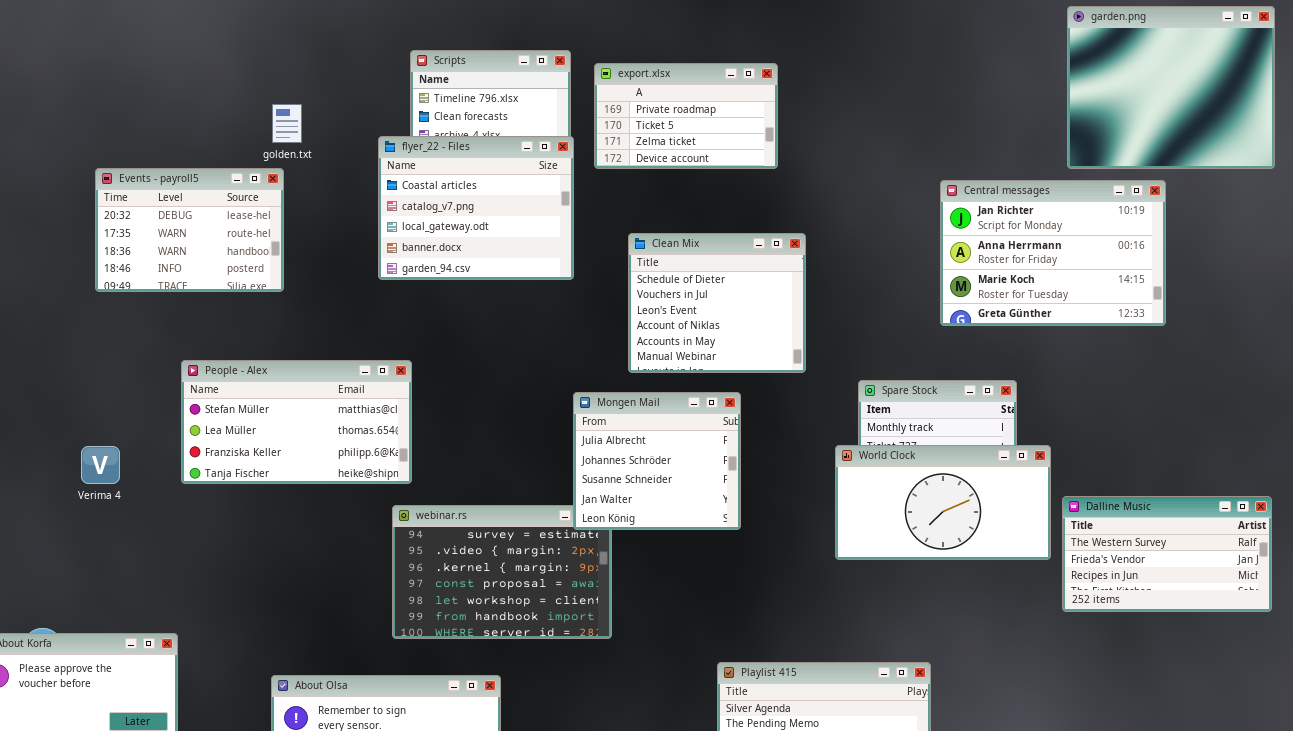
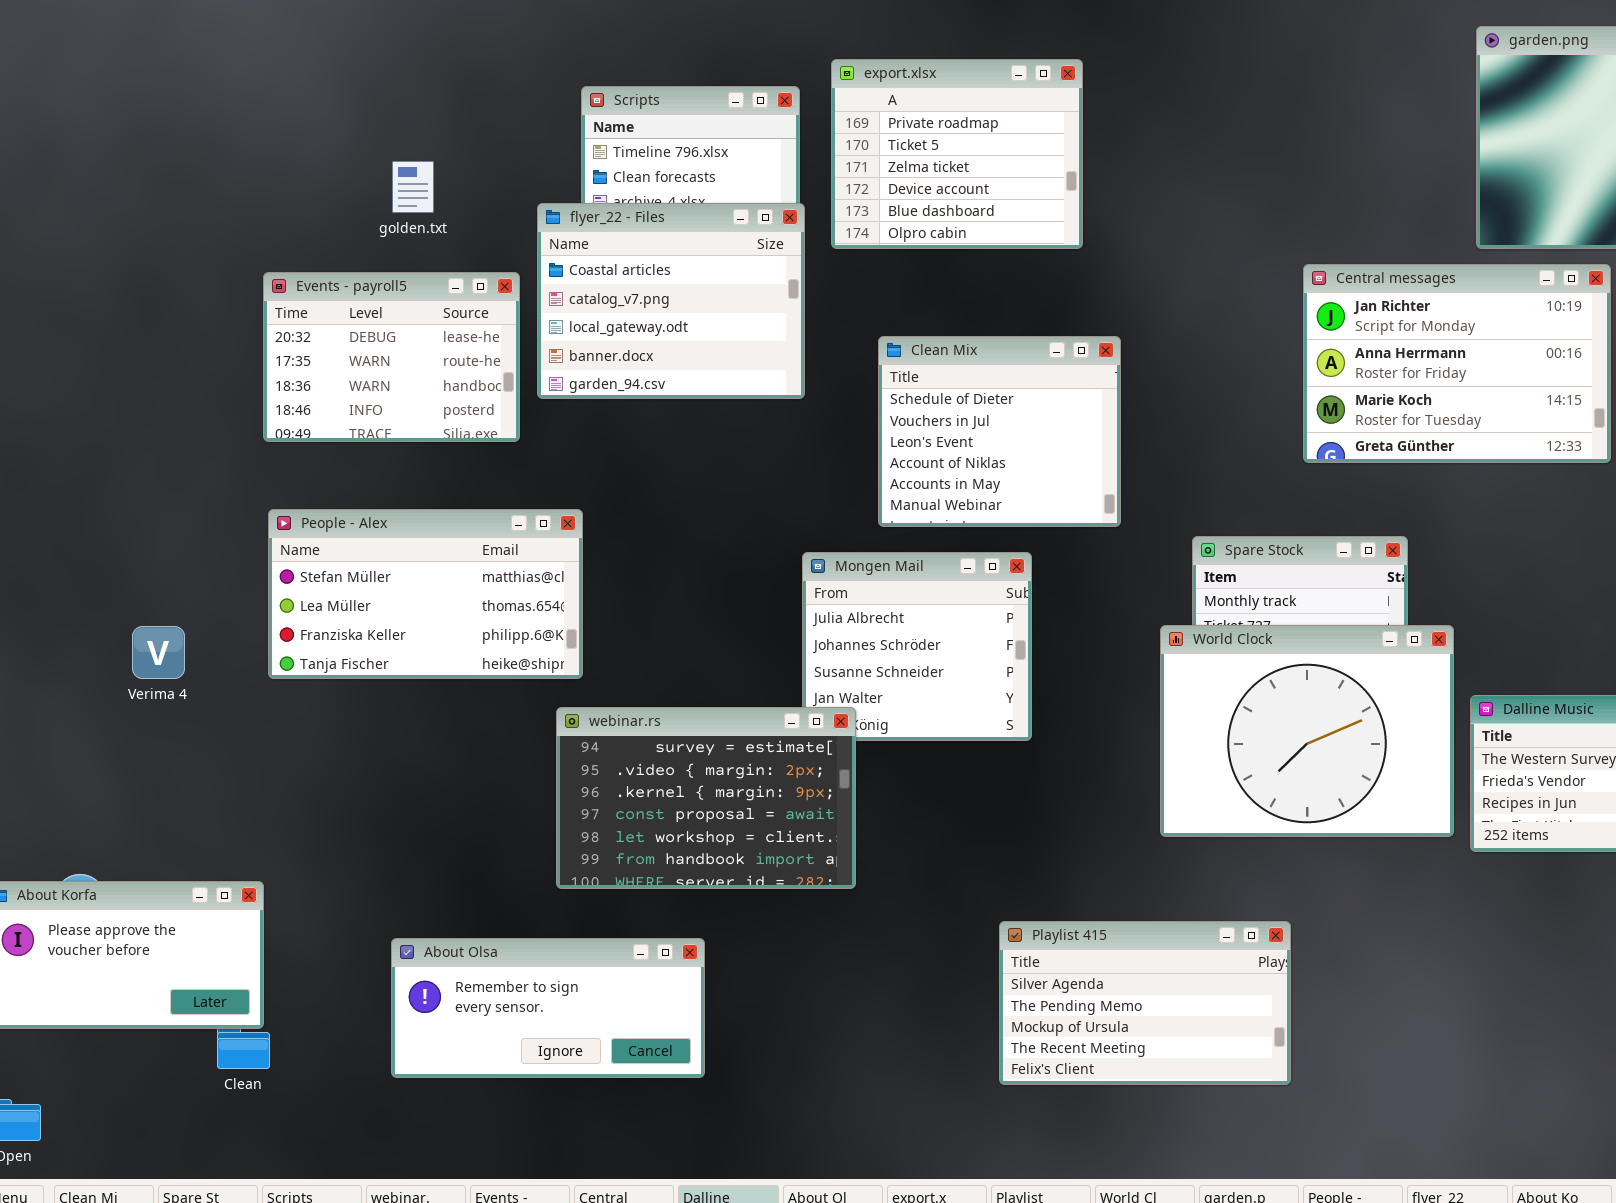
export.xlsx: [594,63,778,169] -> [831,59,1083,249], resized
Events - payroll5: [95,168,284,292] -> [263,272,520,442], moved
World Clock: [835,445,1051,560] -> [1160,625,1454,837], resized
webinar.rs: [392,505,612,639] -> [556,707,856,889], raised

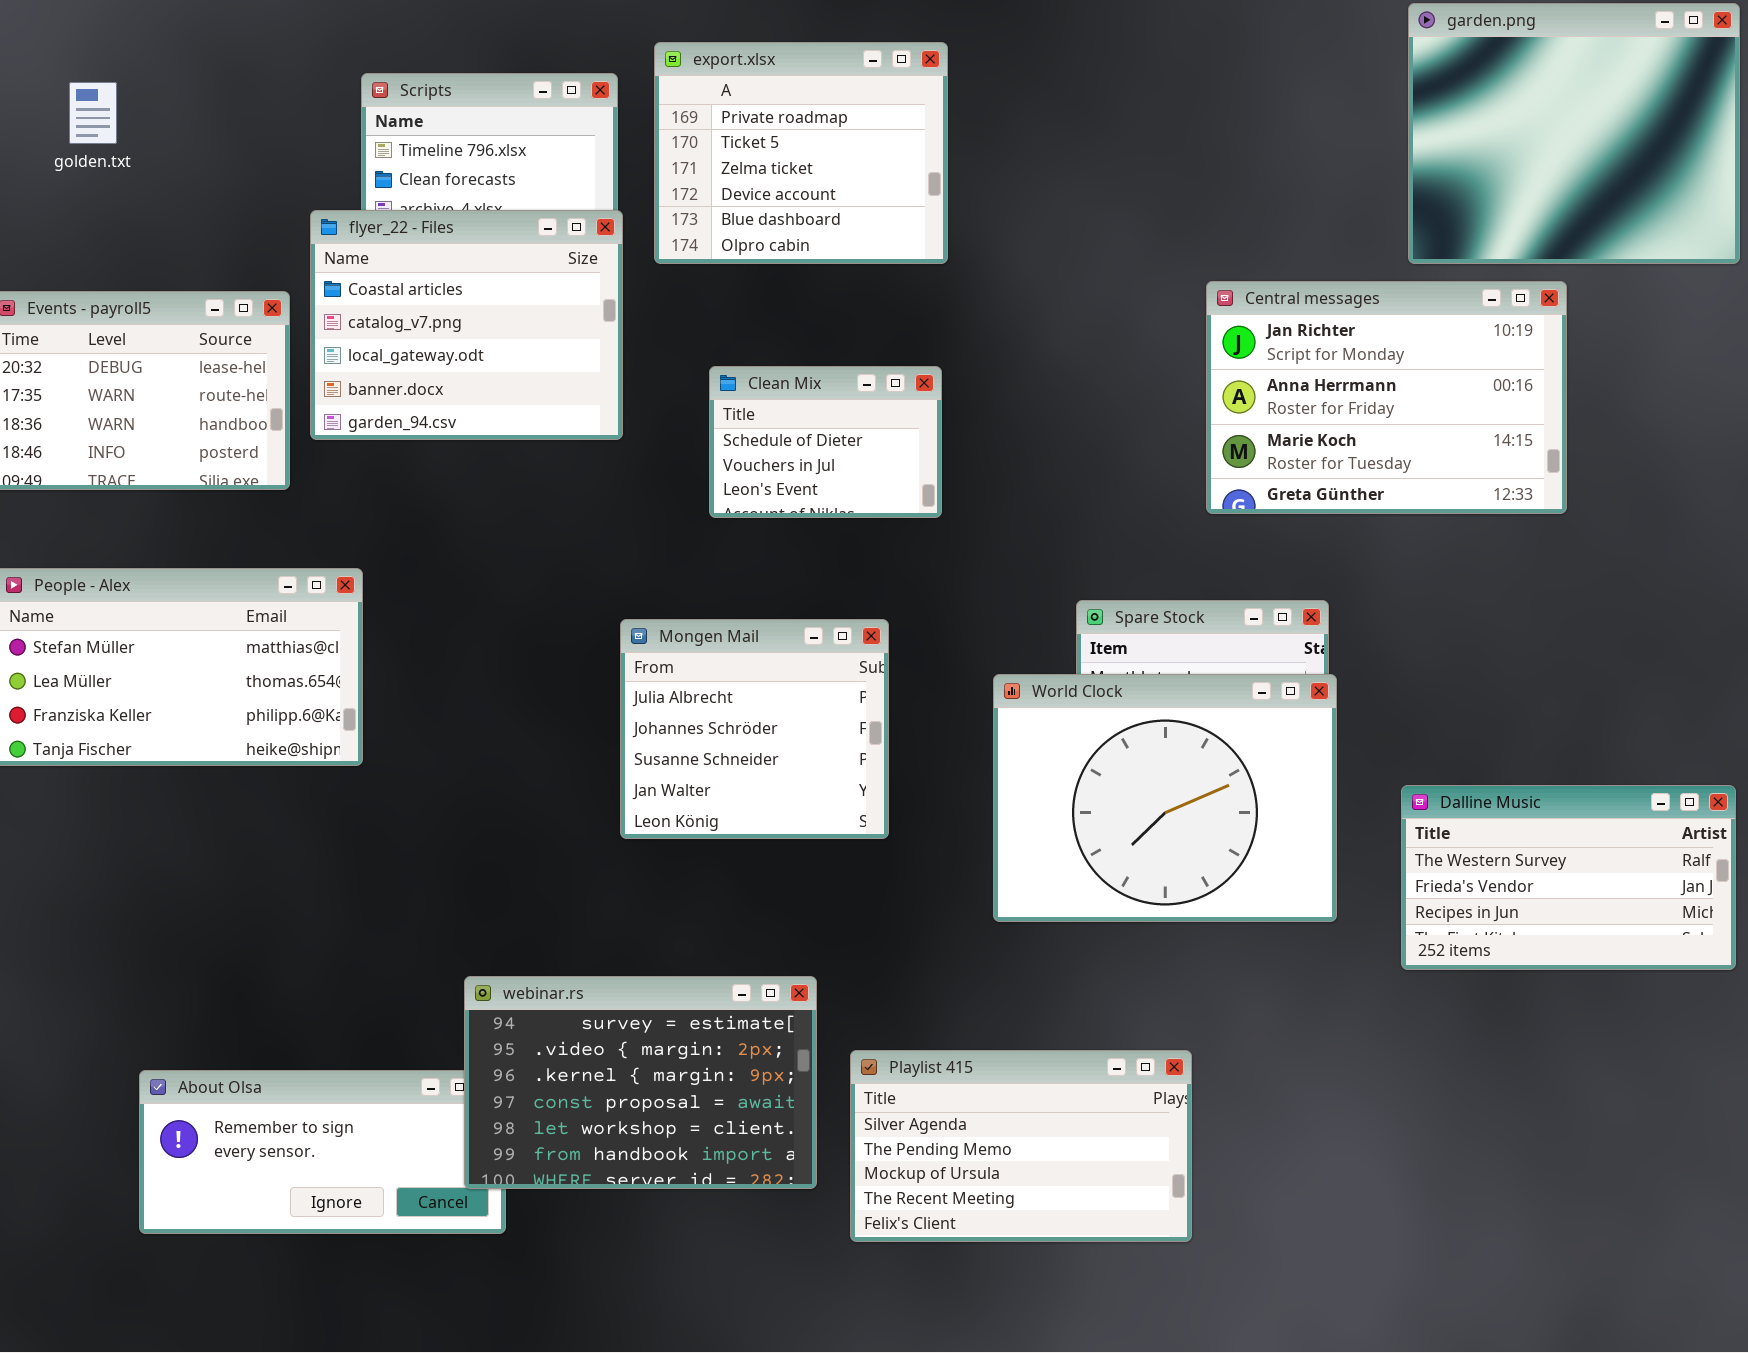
golden.txt: [392,161,434,213] -> [69,82,117,144], moved
Clean Mix: [878,336,1121,527] -> [709,366,942,518], resized
World Clock: [1160,625,1454,837] -> [993,674,1337,922], moved
webinar.rs: [556,707,856,889] -> [464,976,817,1189], moved

